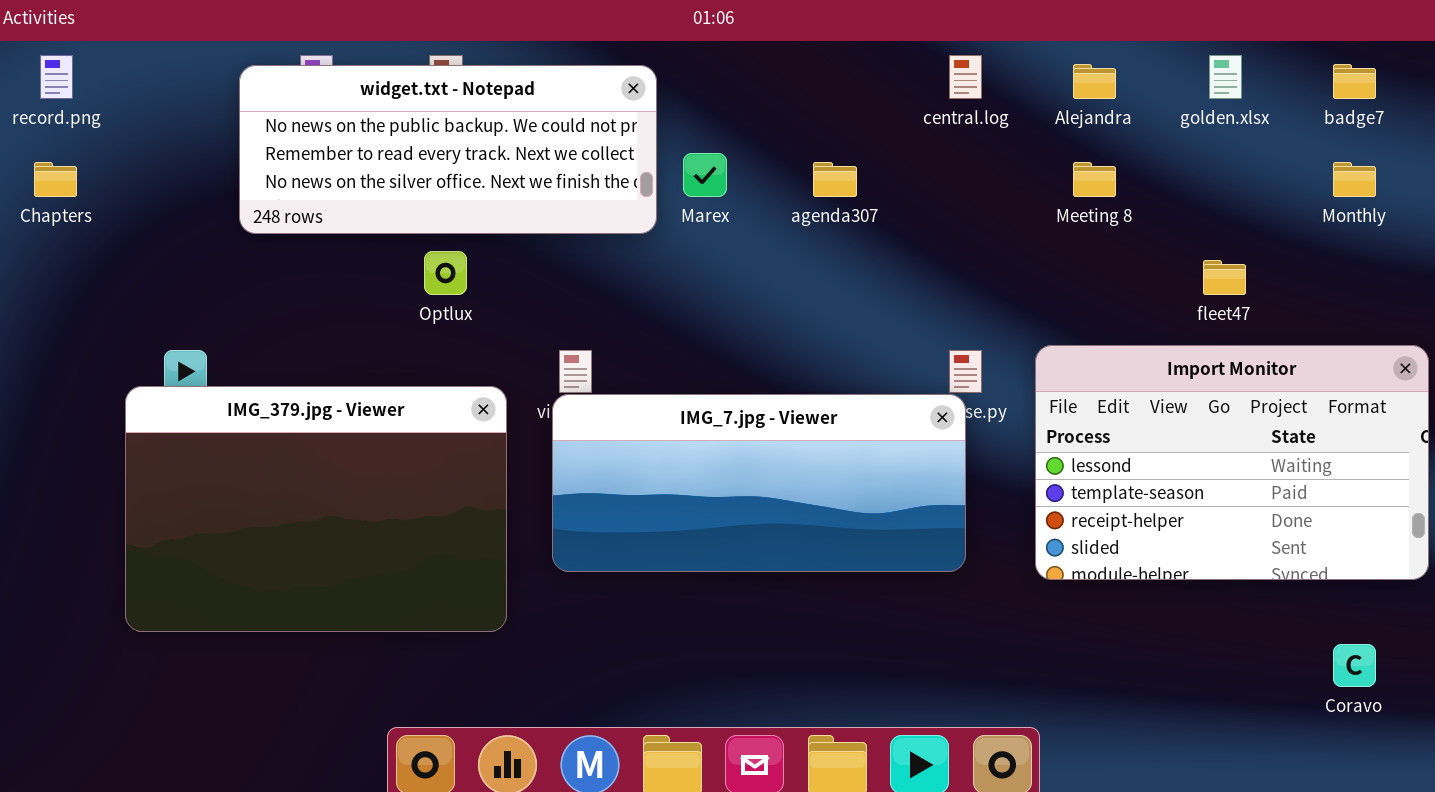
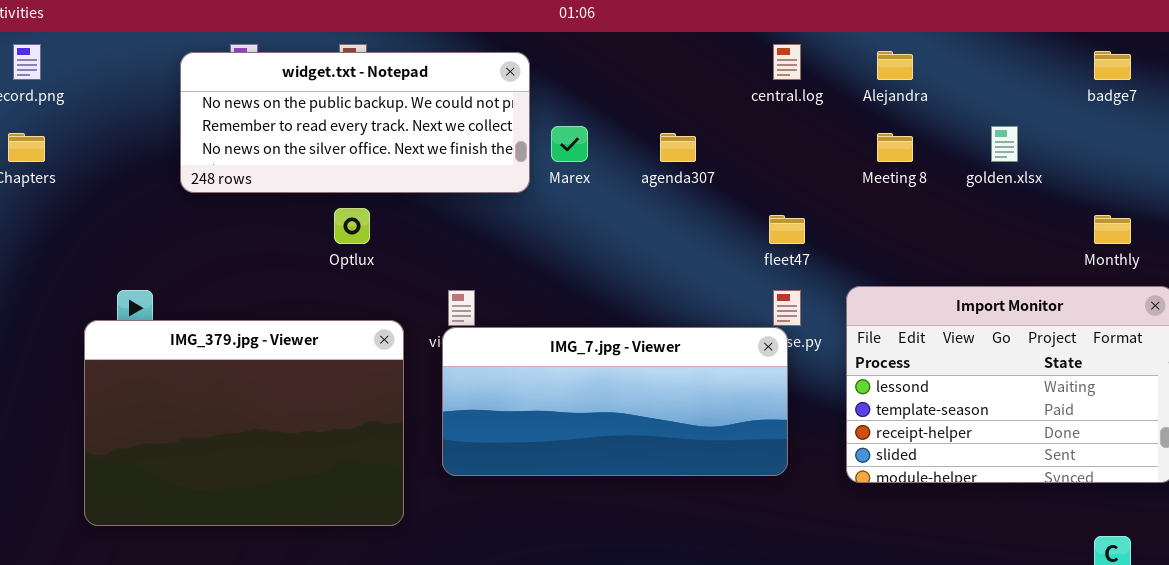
golden.xlsx: [1209,55,1242,99] -> [991,126,1018,162], moved
Monthly: [1333,162,1376,197] -> [1094,215,1131,244], moved
fleet47: [1203,260,1246,295] -> [769,215,805,244], moved

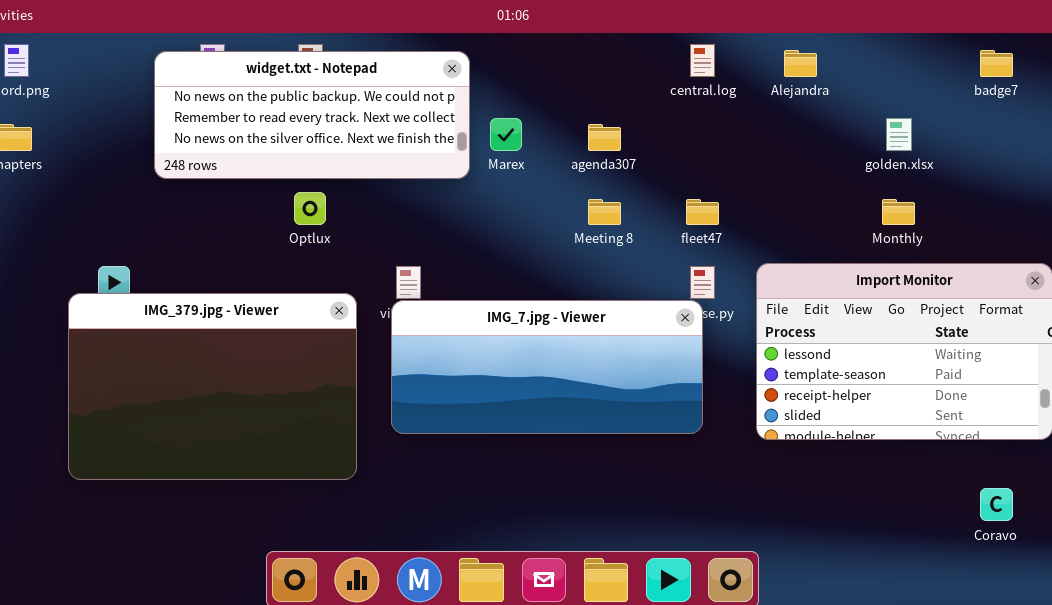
Meeting 8: [877,133,913,162] -> [588,199,621,225], moved
Monthly: [1094,215,1131,244] -> [882,199,915,225], moved

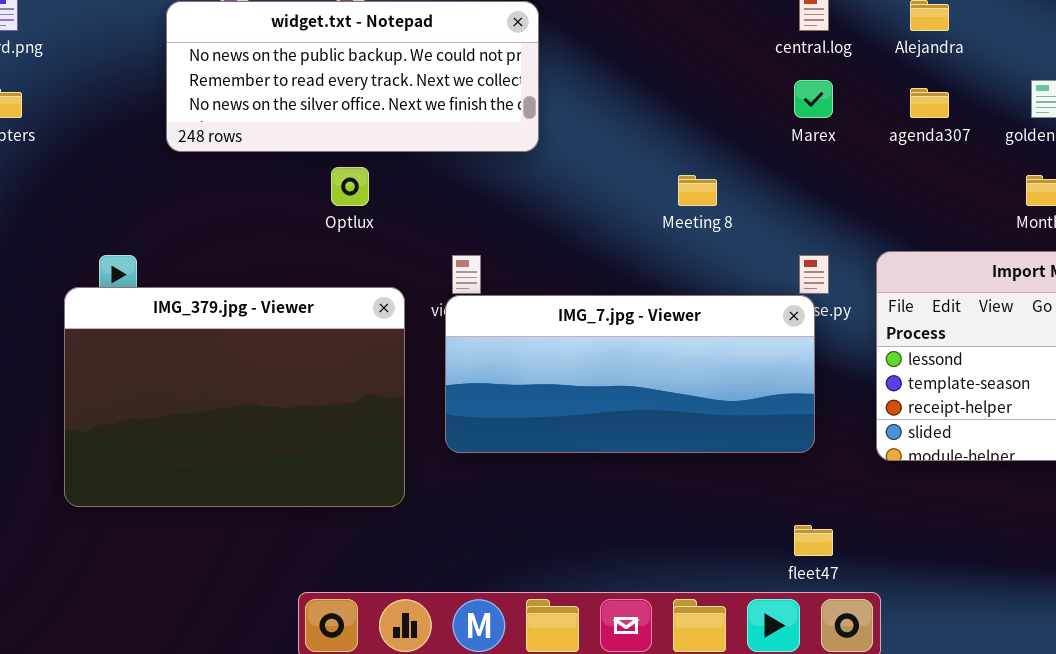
Marex: [490,118,522,151] -> [794,80,833,118], moved
agenda307: [588,124,621,151] -> [910,88,949,118], moved
fleet47: [686,199,719,225] -> [794,525,833,556], moved

